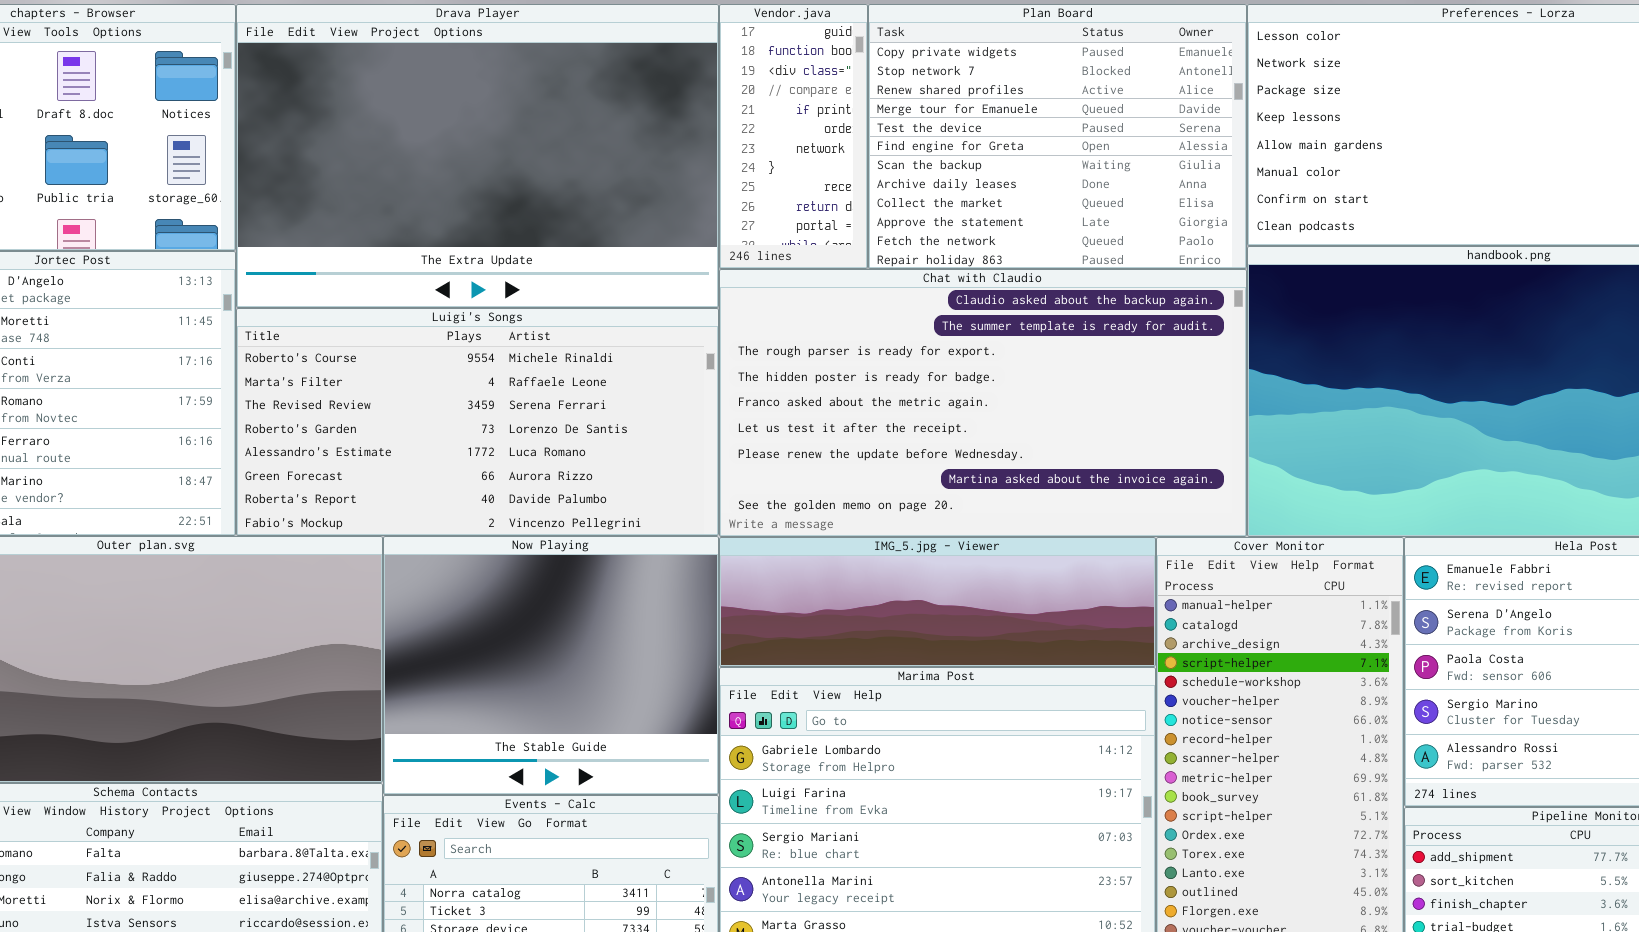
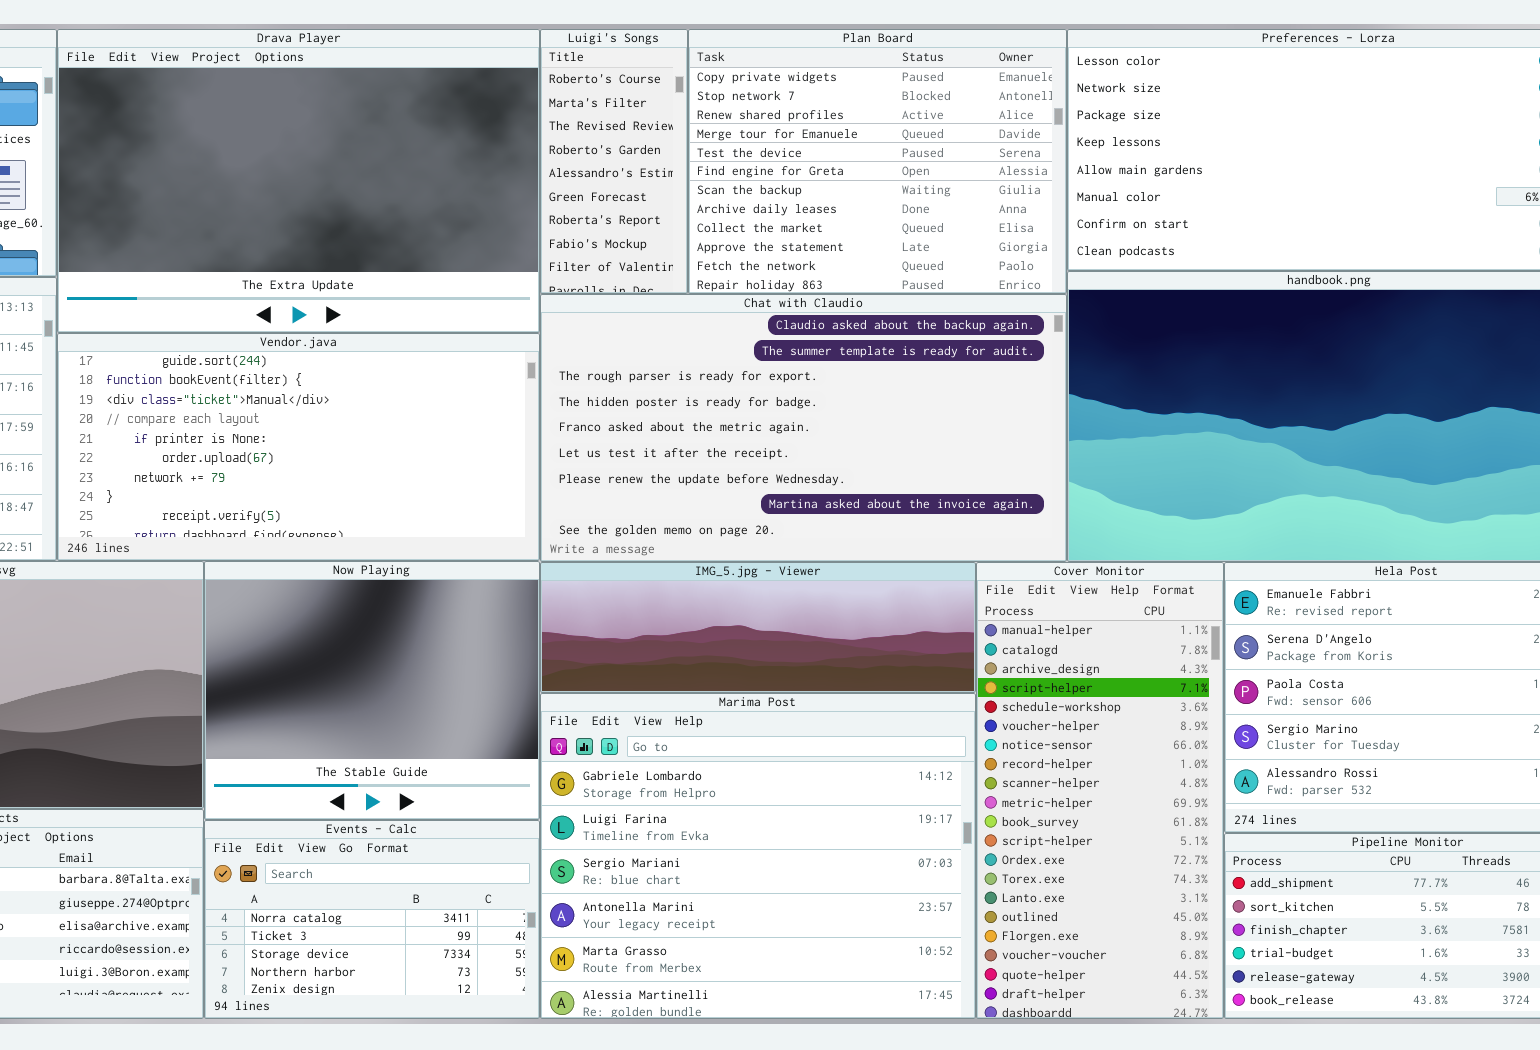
Vendor.java: [719,4,868,269] -> [57,333,540,561], moved, resized
Luigi's Songs: [236,308,719,536] -> [540,29,688,294], moved, resized

